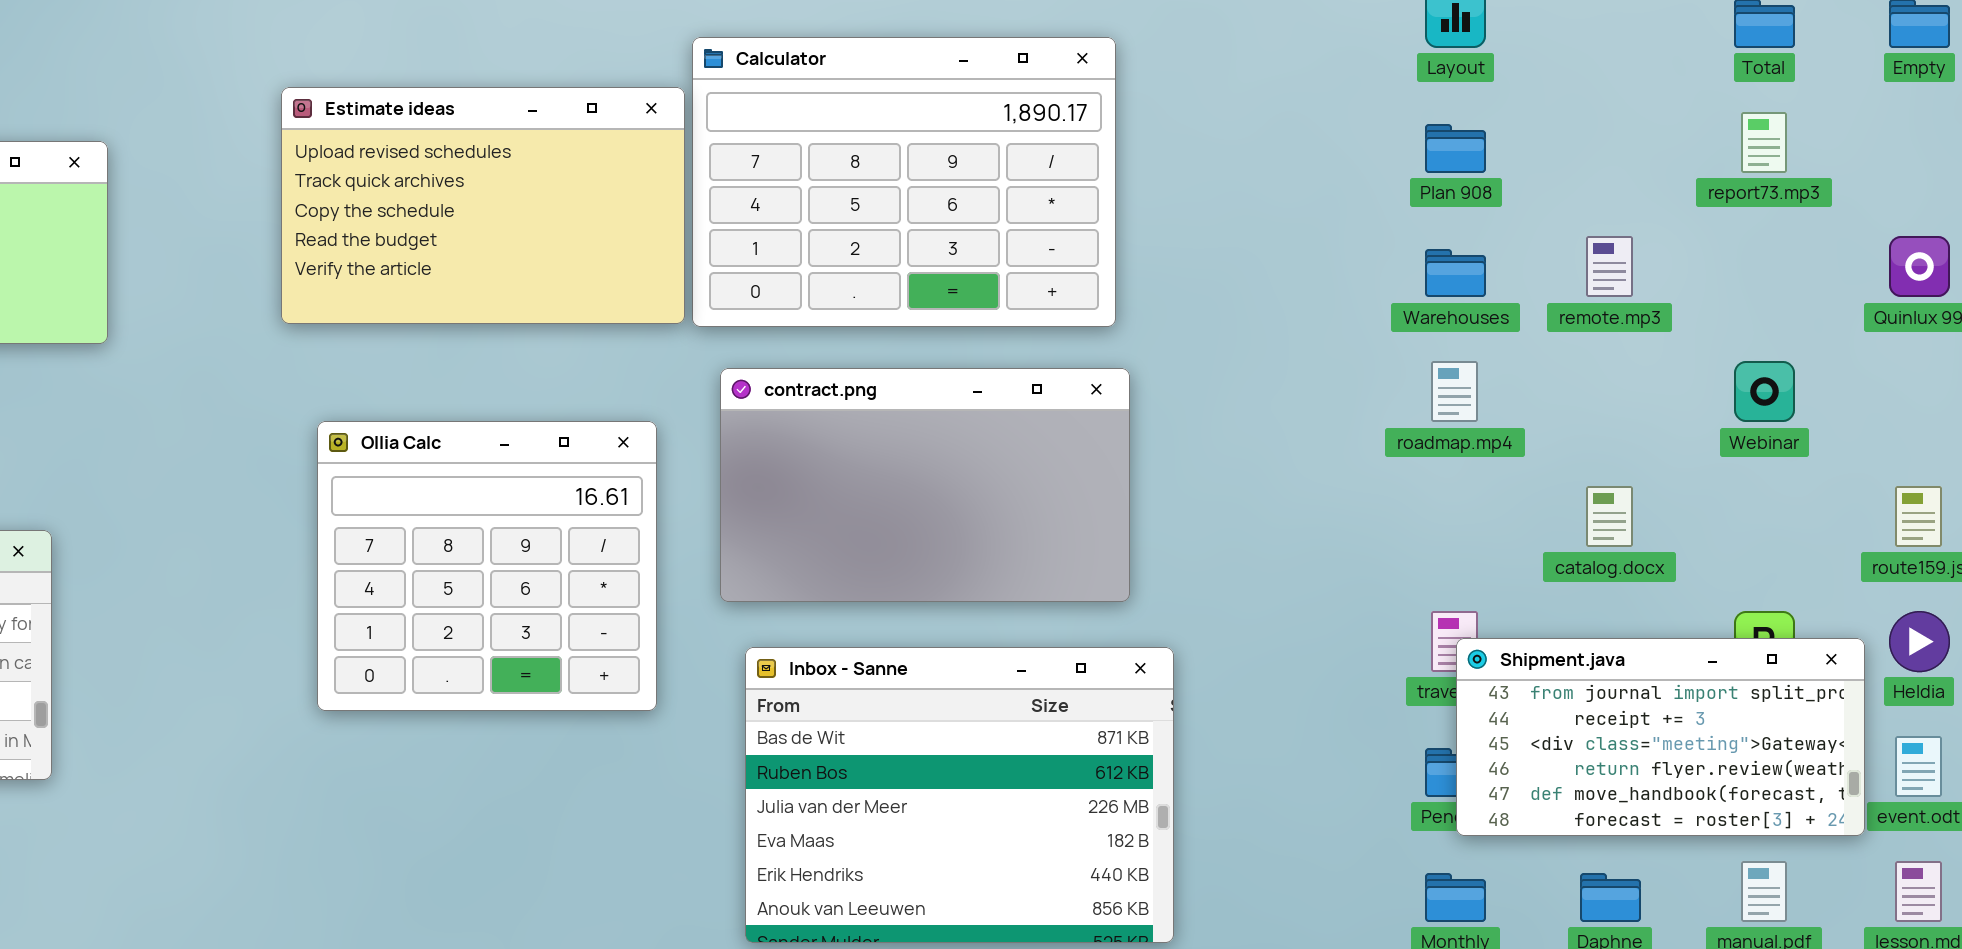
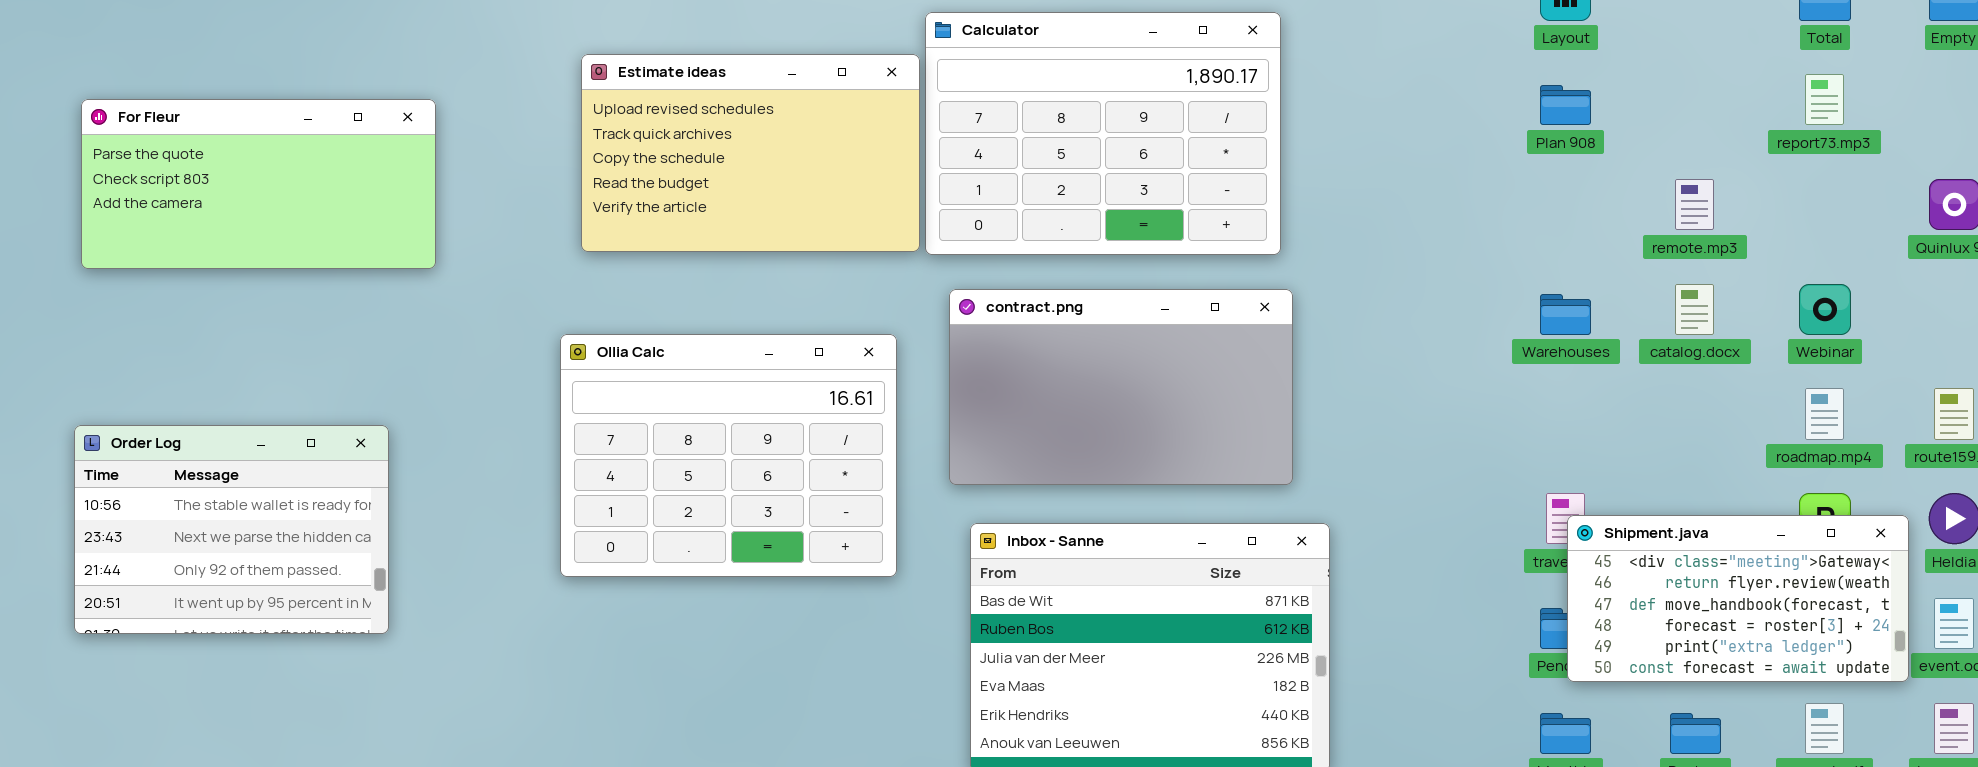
Warehouses: [1425,249,1486,297] -> [1540,294,1591,335], moved
roadmap.mp4: [1431,361,1478,422] -> [1805,388,1844,440], moved
Ollia Calc: [317,421,657,711] -> [560,334,897,577], resized
catalog.docx: [1586,486,1633,547] -> [1675,284,1714,335], moved
Shipment.java: [1456,638,1865,836] -> [1567,515,1909,682], scrolled down 2 rows

